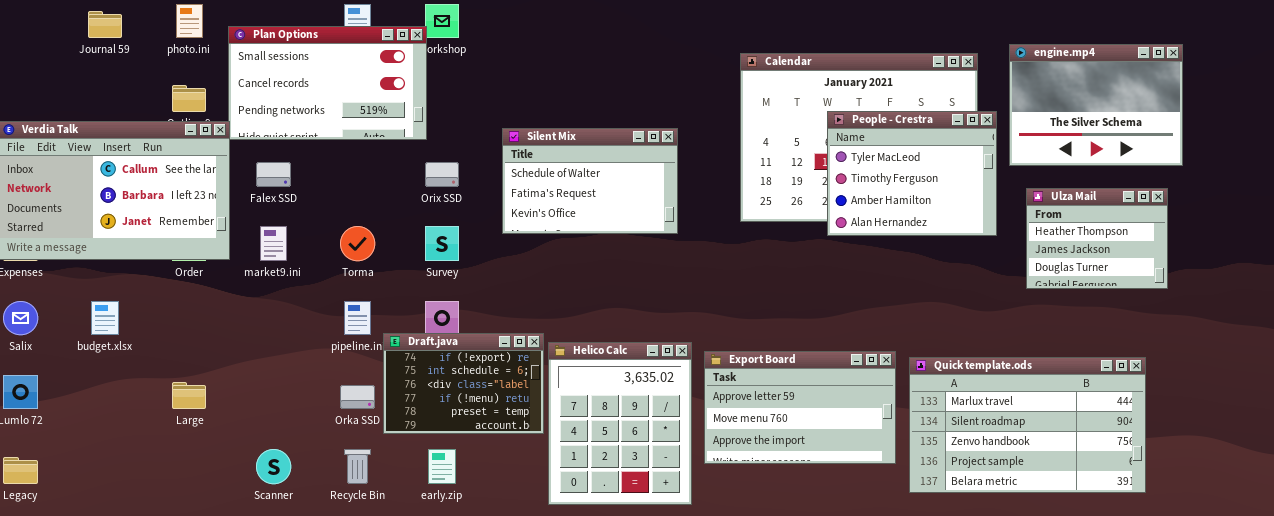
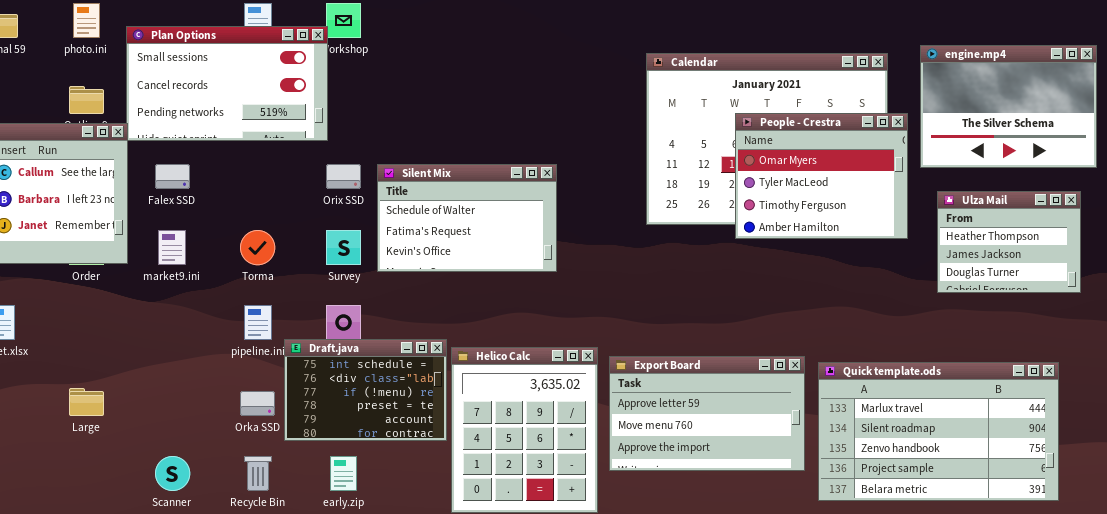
People - Crestra: [827,111,997,236] -> [735,113,908,239], scrolled up 1 row
Silent Mix: [502,128,678,234] -> [377,164,557,272], moved
Draft.java: [383,333,544,434] -> [284,339,447,441], scrolled down 1 row

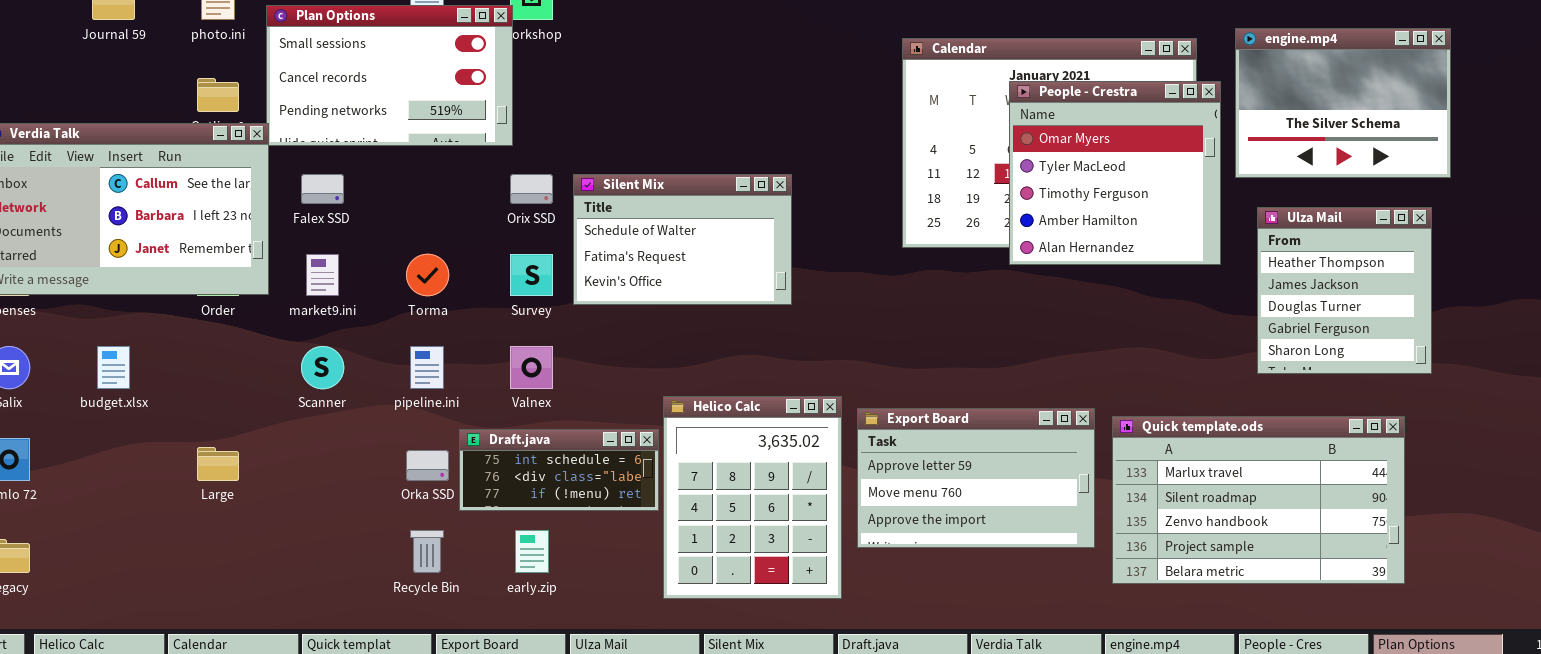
People - Crestra: [735,113,908,239] -> [1009,81,1221,265], resized
Ulza Mail: [937,191,1081,293] -> [1257,207,1432,374], resized
Draft.java: [284,339,447,441] -> [459,429,659,511], resized
Scanner: [155,456,190,491] -> [301,346,344,389], moved

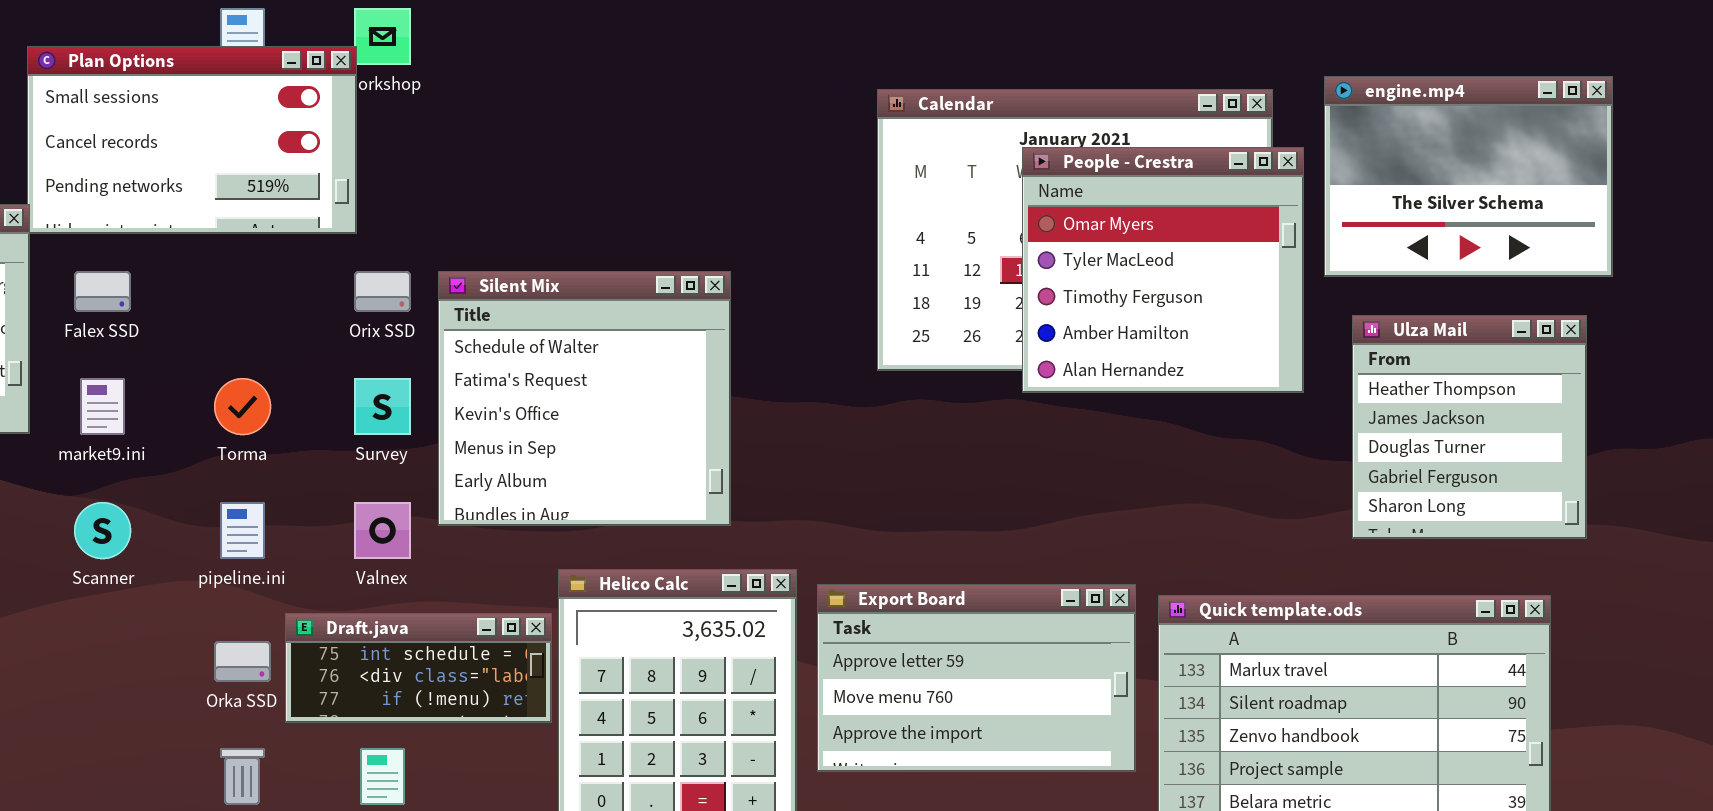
Silent Mix: [573,174,792,305] -> [438,271,731,526], resized

